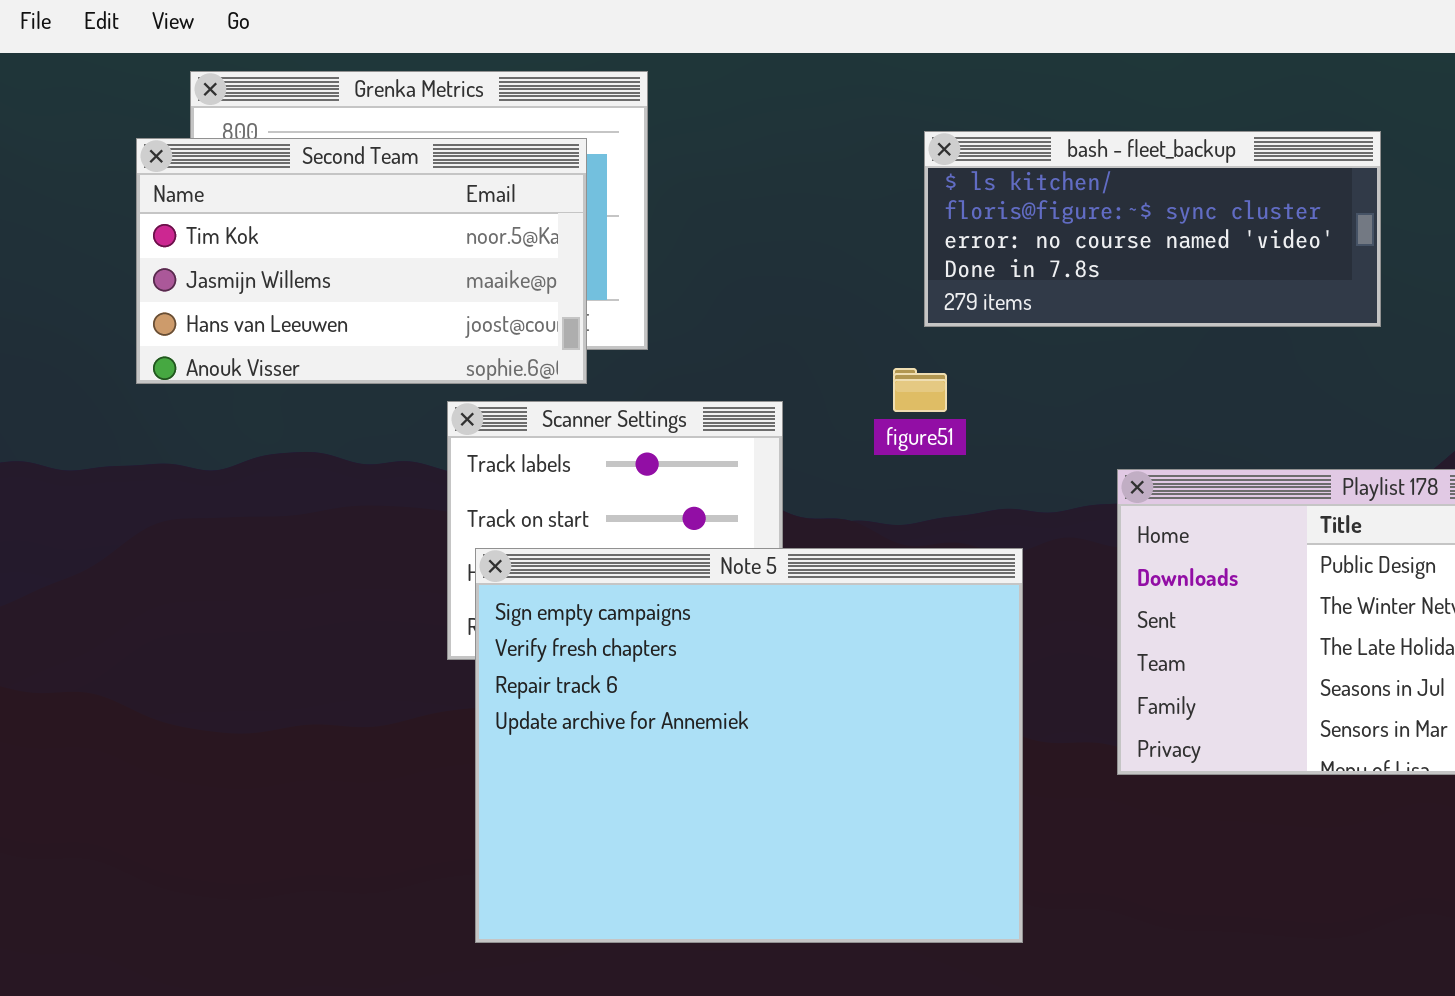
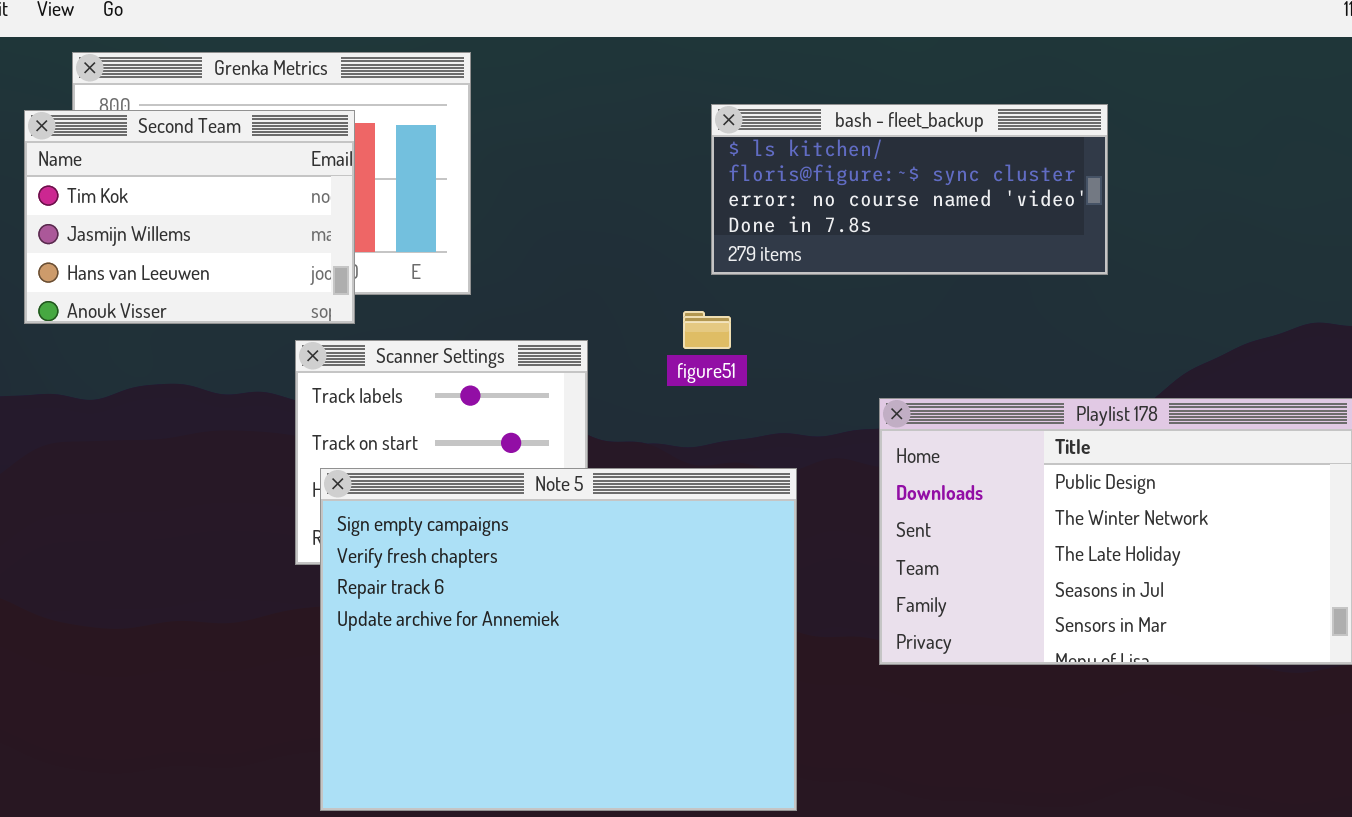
Second Team: [136,138,587,384] -> [24,110,355,324], resized

